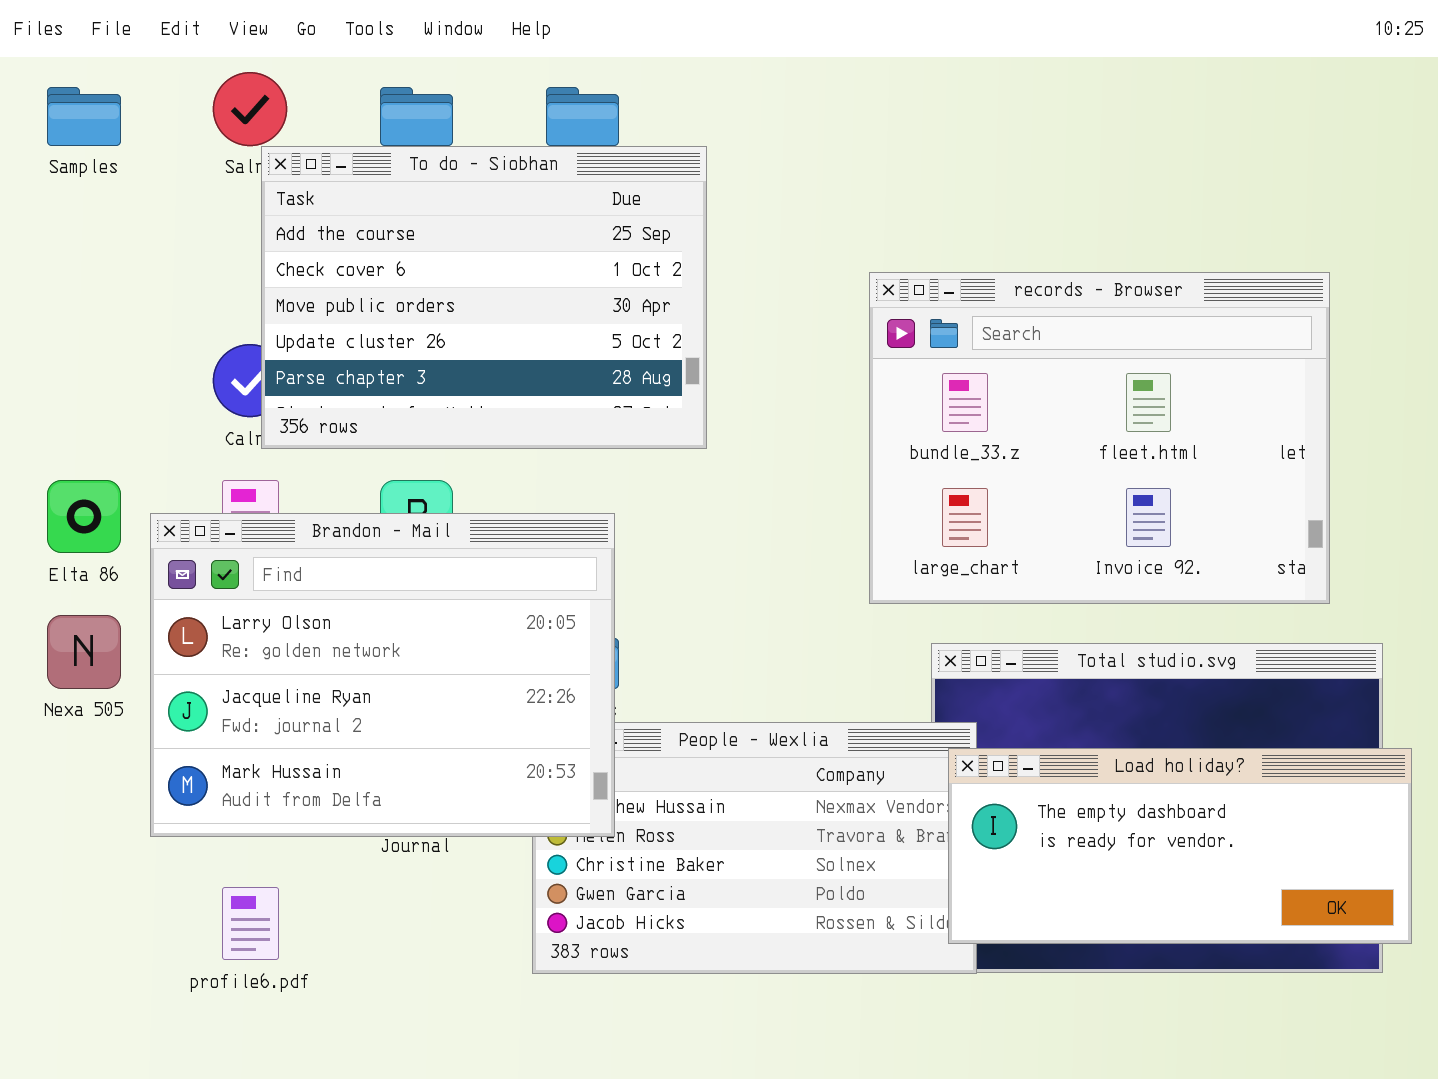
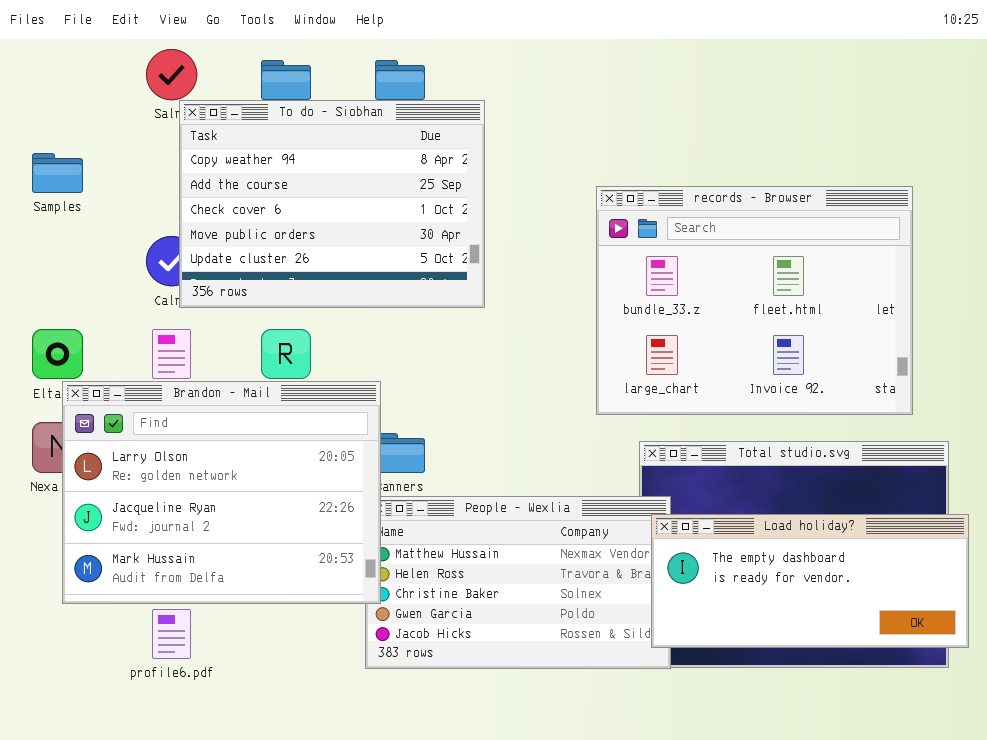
Samples: [47,87,121,146] -> [32,153,83,193], moved
To do - Siobhan: [261,146,707,449] -> [179,100,485,308], scrolled up 1 row
Brandon - Mail: [150,513,615,837] -> [62,381,381,604], moved

